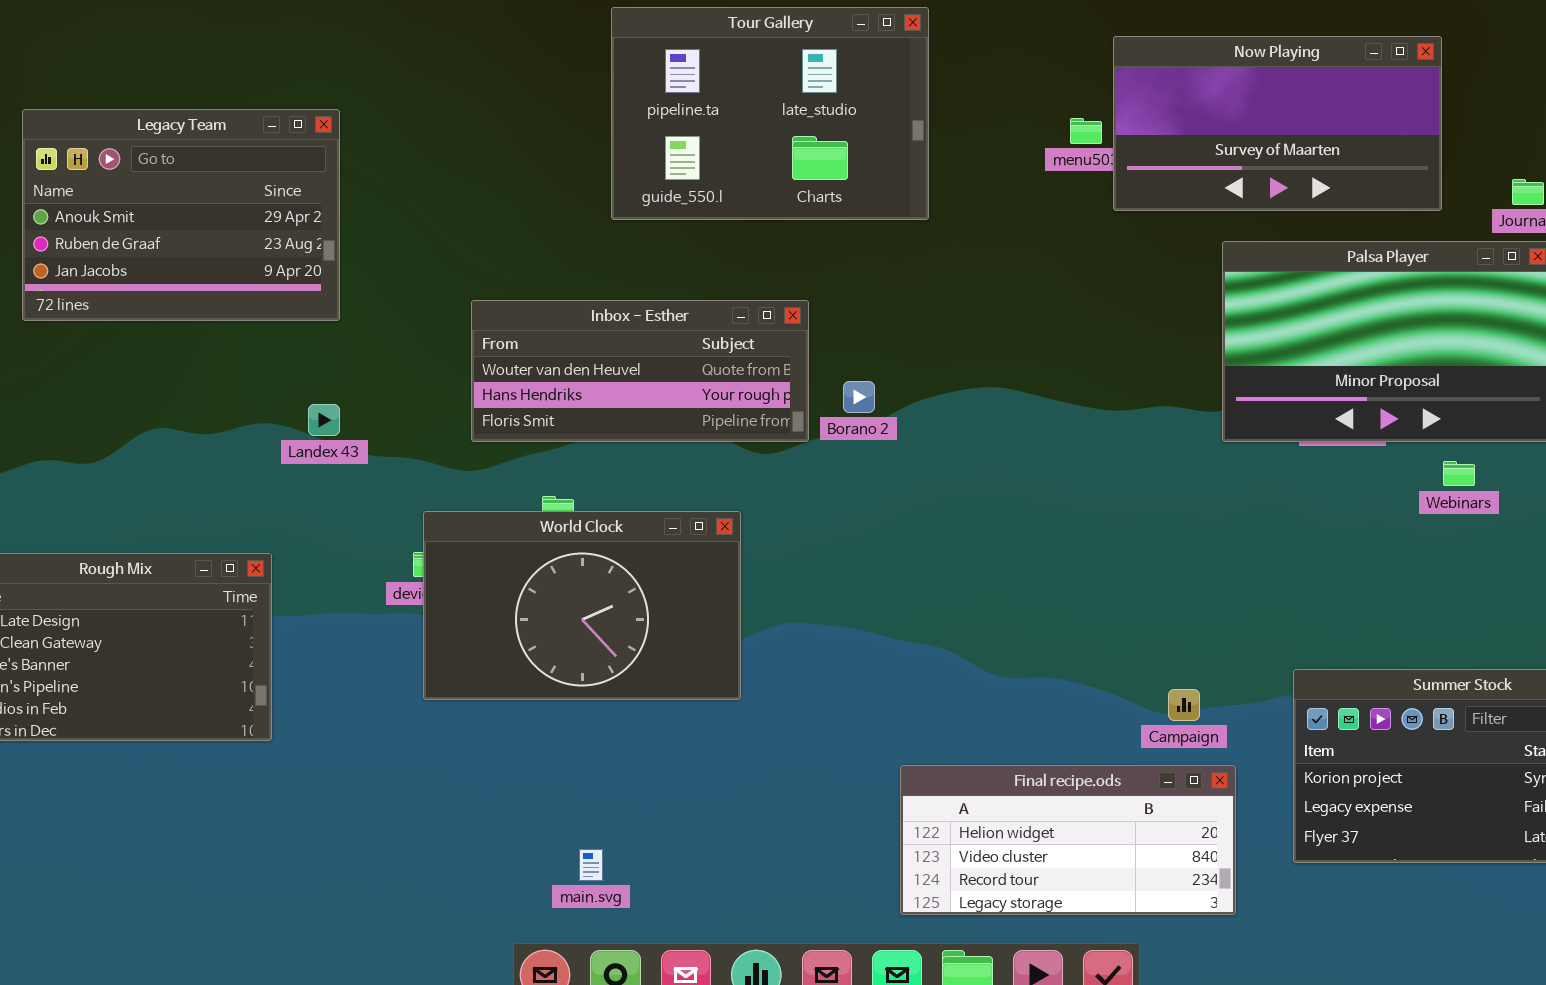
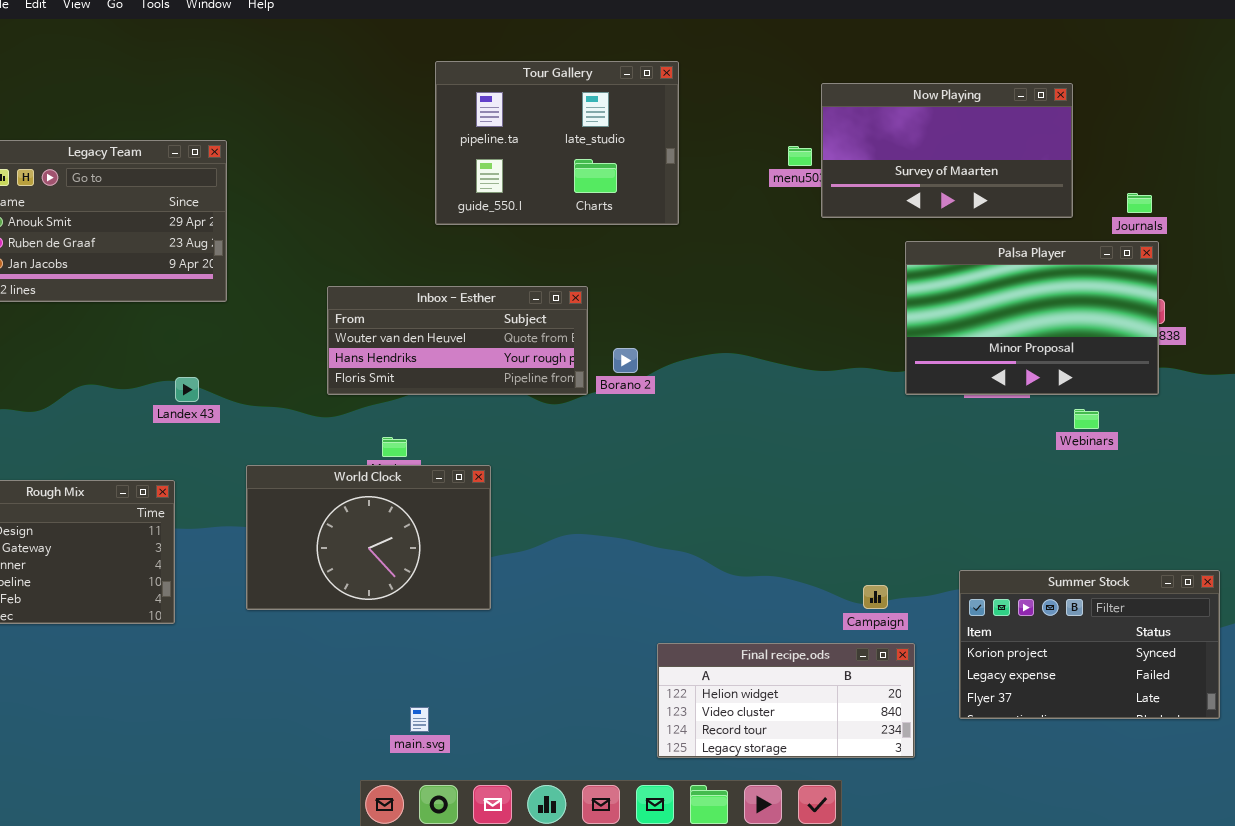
Landex 43: [308,404,340,436] -> [175,377,199,402], moved
World Clock: [423,511,741,700] -> [246,465,491,610], moved

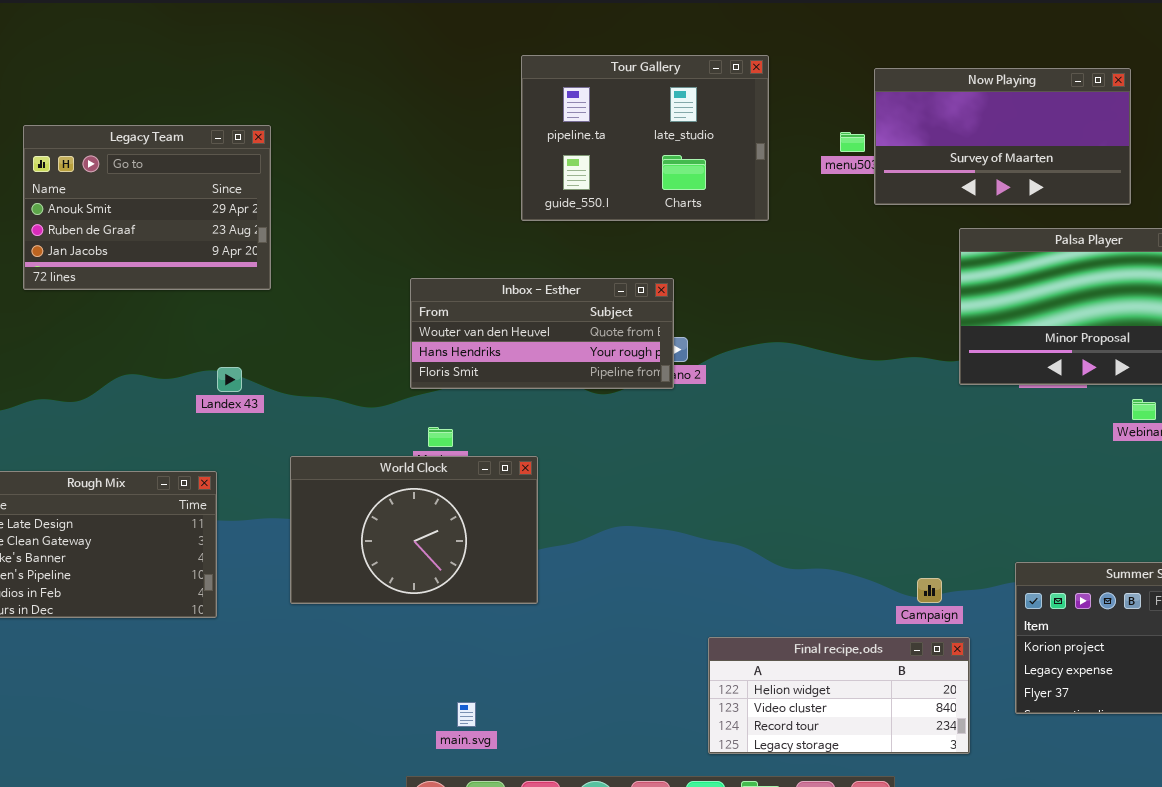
Tour Gallery: [435,61,679,225] -> [521,55,769,221], moved
Inbox - Esther: [327,286,588,395] -> [410,278,674,389], moved

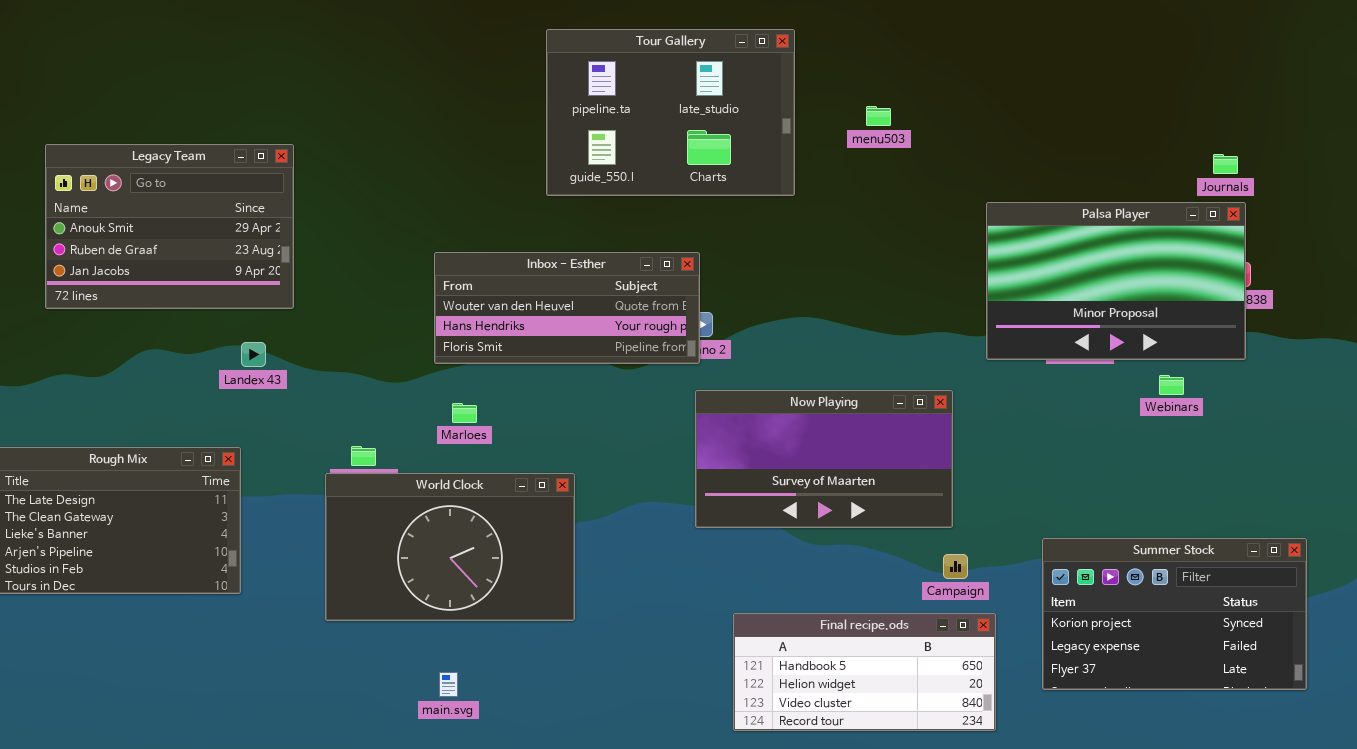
Now Playing: [874,68,1131,205] -> [695,390,953,528], moved
Legacy Team: [23,125,271,290] -> [45,144,294,309], moved
World Clock: [290,456,538,604] -> [325,473,575,621], moved
Final recipe.ods: [708,637,970,754] -> [733,613,996,731], scrolled up 1 row
main.svg: [457,702,476,727] -> [439,672,458,697], moved

